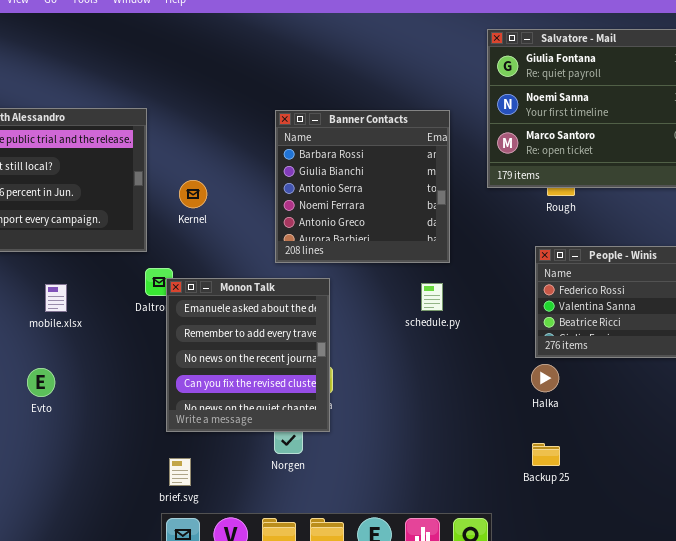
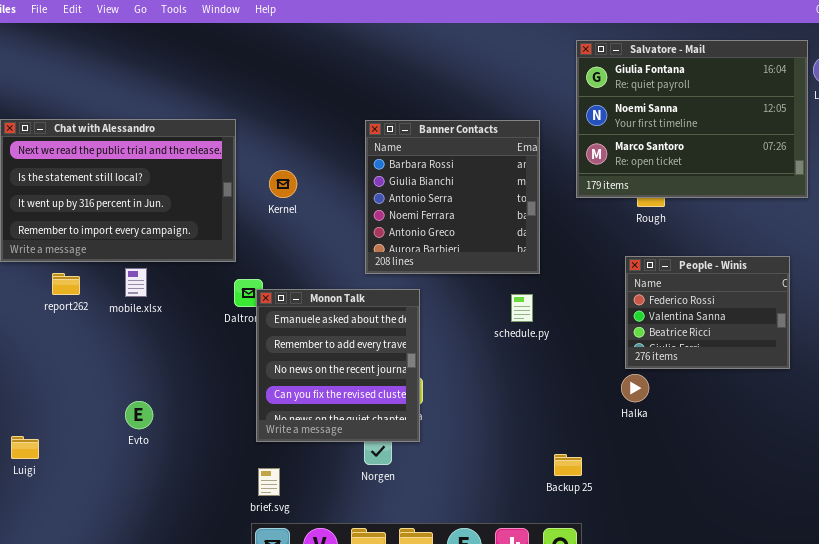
Kernel: [179,180,207,208] -> [269,170,297,198], moved
mobile.xlsx: [45,284,67,312] -> [125,268,147,297], moved
Evto: [27,368,55,397] -> [125,401,153,429], moved
Backup 25: [532,443,560,466] -> [554,454,582,476], moved

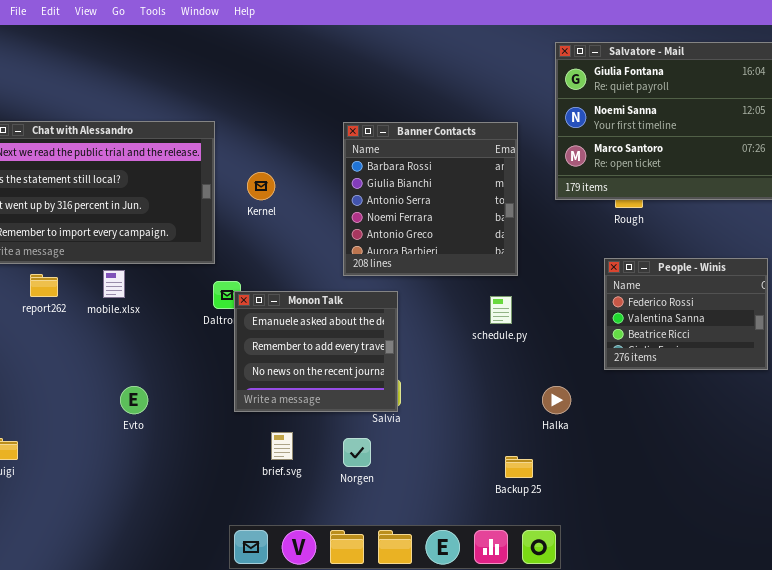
Monon Talk: [256,289,420,442] -> [234,291,398,412], resized
Halka: [621,374,649,402] -> [542,386,571,414], moved
Evto: [125,401,153,429] -> [120,386,148,414], moved
Backup 25: [554,454,582,476] -> [505,456,533,478], moved
brief.svg: [258,468,280,496] -> [271,432,293,460], moved

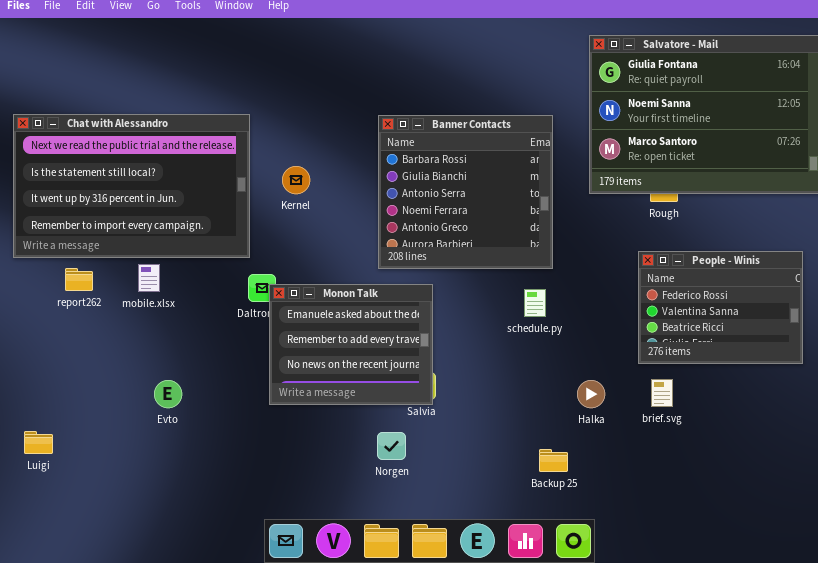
brief.svg: [271,432,293,460] -> [651,379,673,407], moved

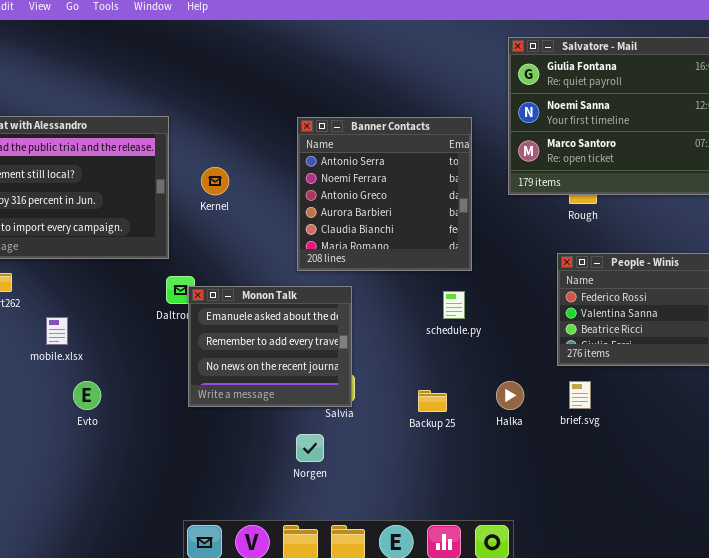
Banner Contacts: [378,115,553,269] -> [297,117,472,271], scrolled down 2 rows
mobile.xlsx: [138,264,160,292] -> [46,317,68,345], moved
Backup 25: [539,449,568,472] -> [418,390,447,412], moved

